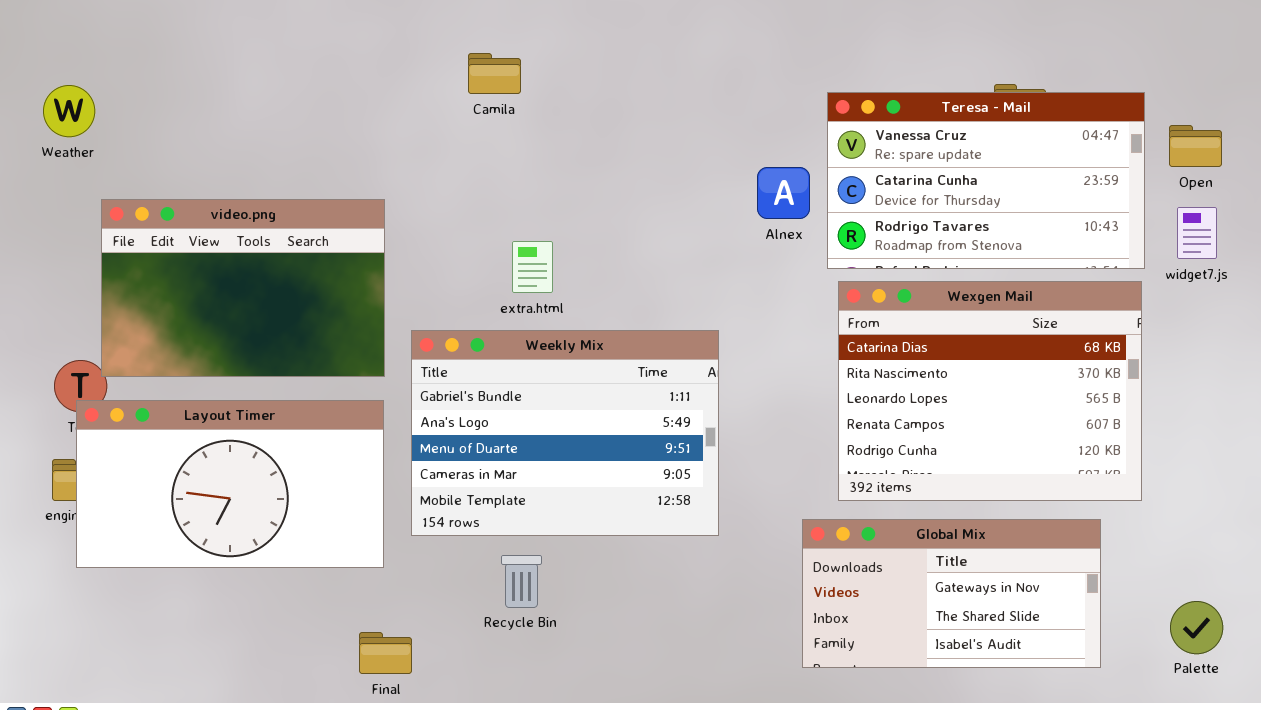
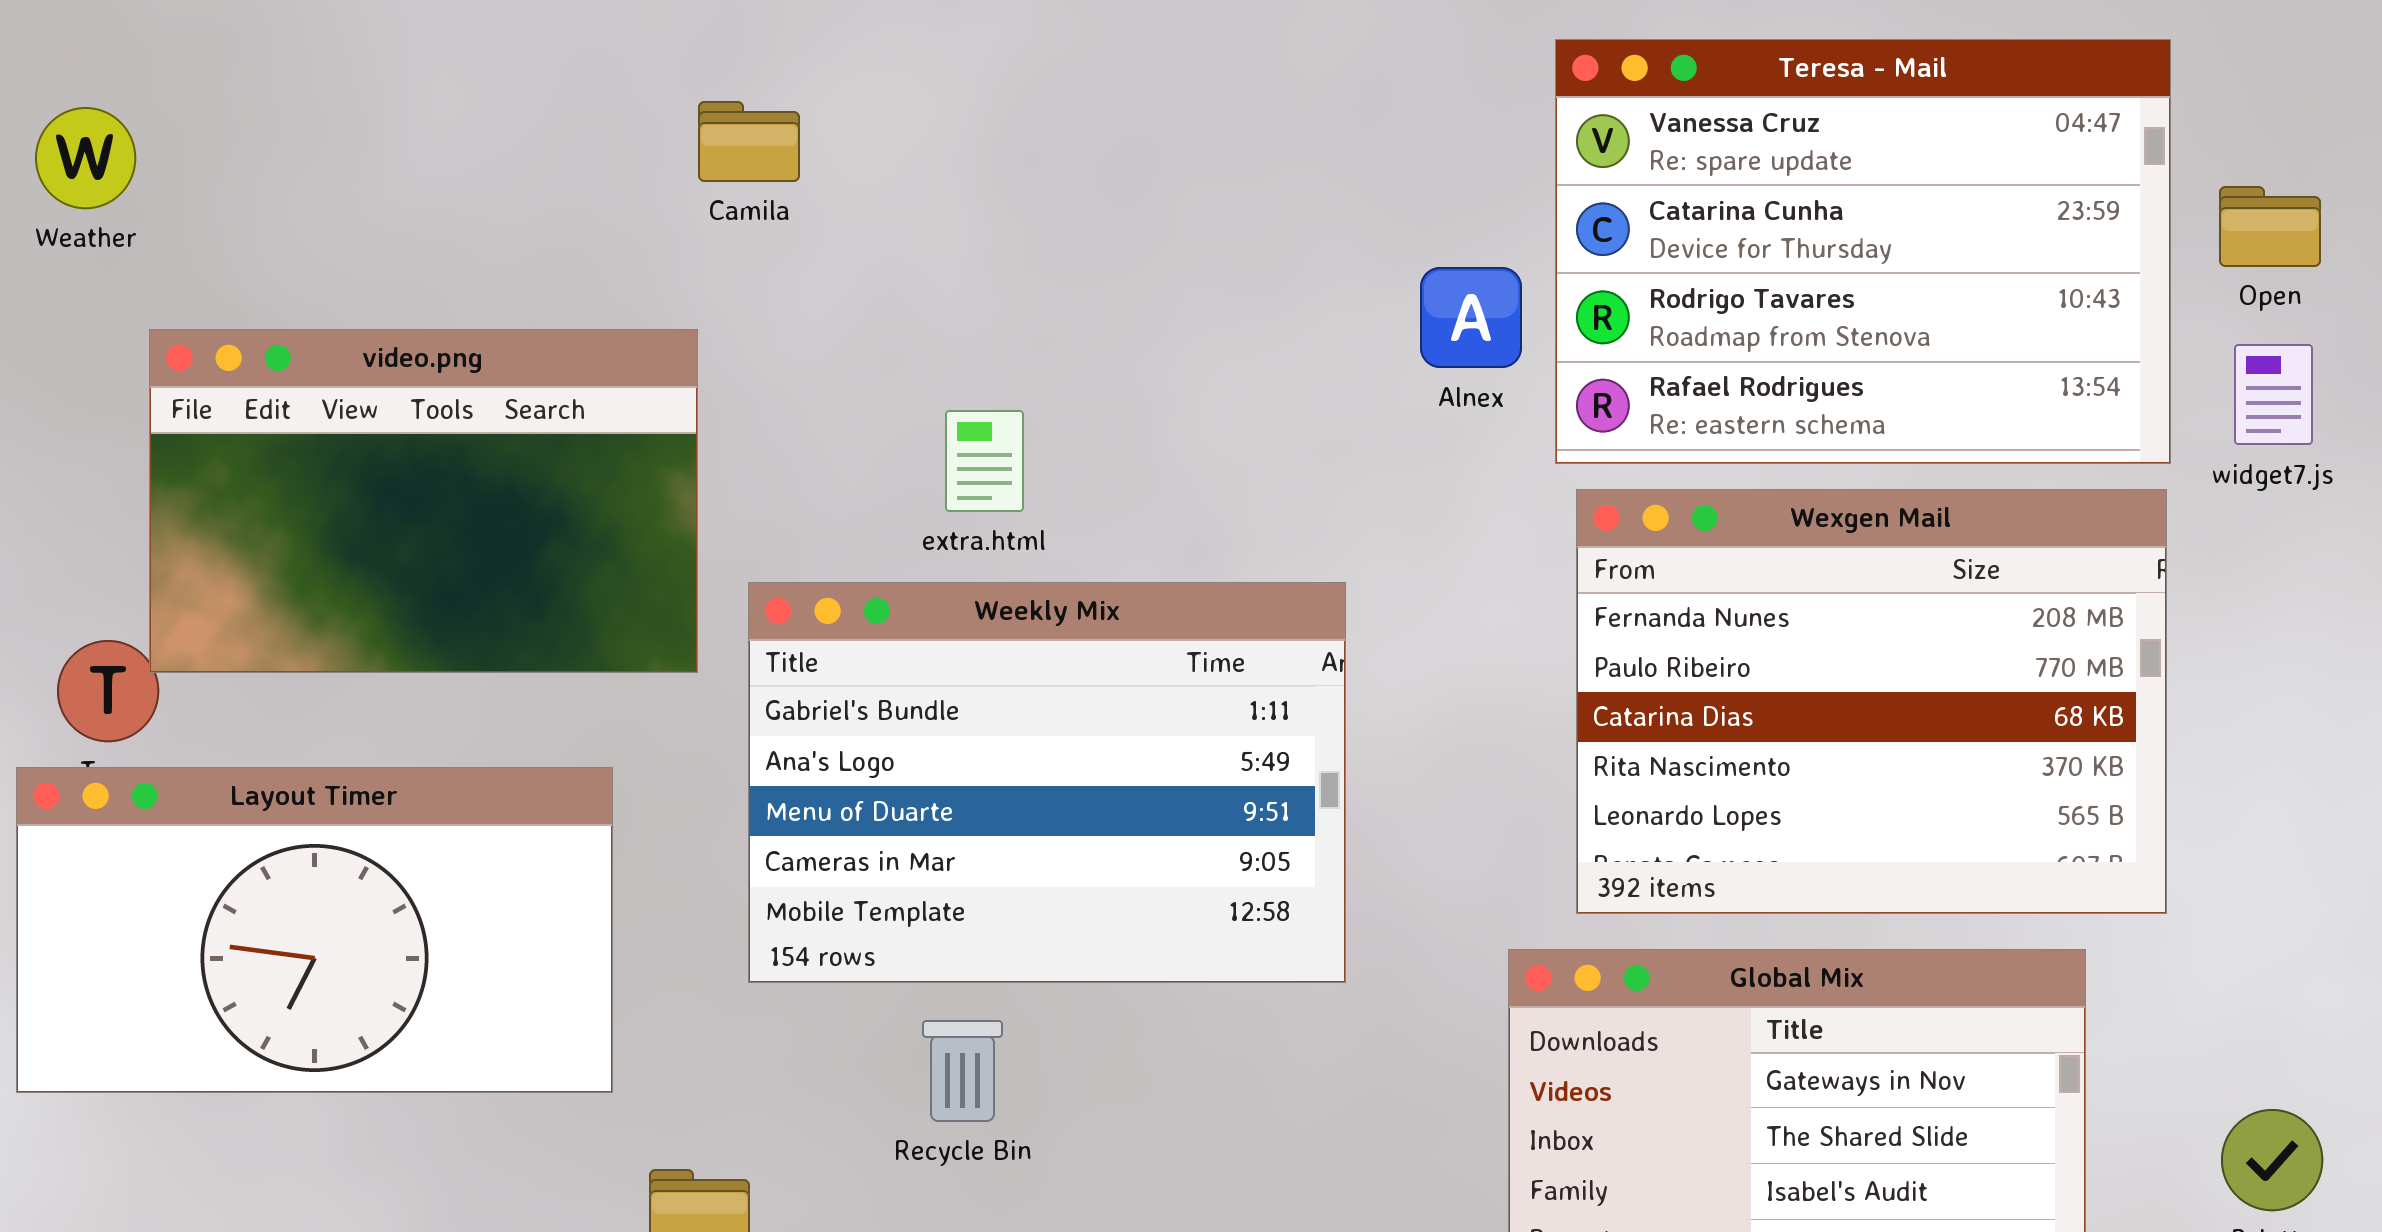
Camila: [468,53,521,94] -> [698,101,800,182], moved
Teresa - Mail: [827,92,1145,269] -> [1555,39,2171,464], resized
Wexgen Mail: [838,281,1142,501] -> [1576,489,2167,914], scrolled up 2 rows
Layout Timer: [76,400,384,568] -> [16,767,613,1093], moved

